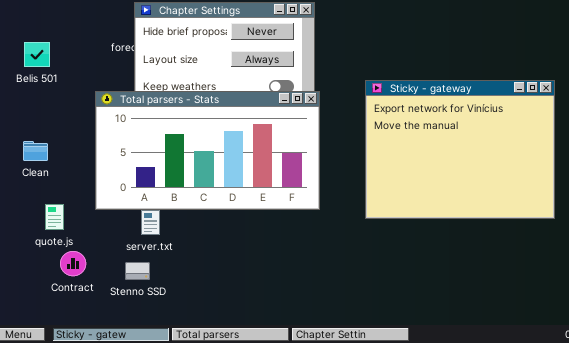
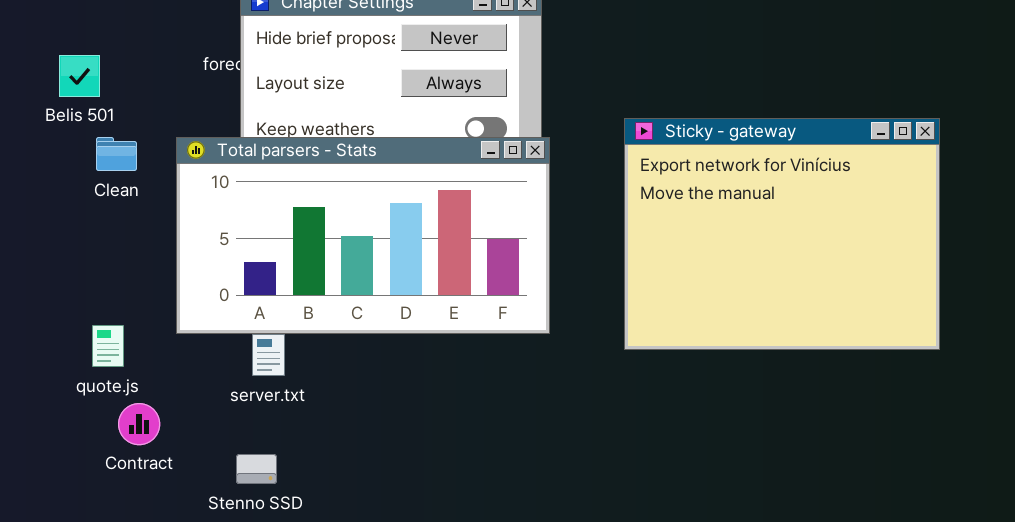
Clean: [23,141,48,161] -> [96,137,137,171], moved
Stenno SSD: [125,262,150,280] -> [236,454,277,484], moved

